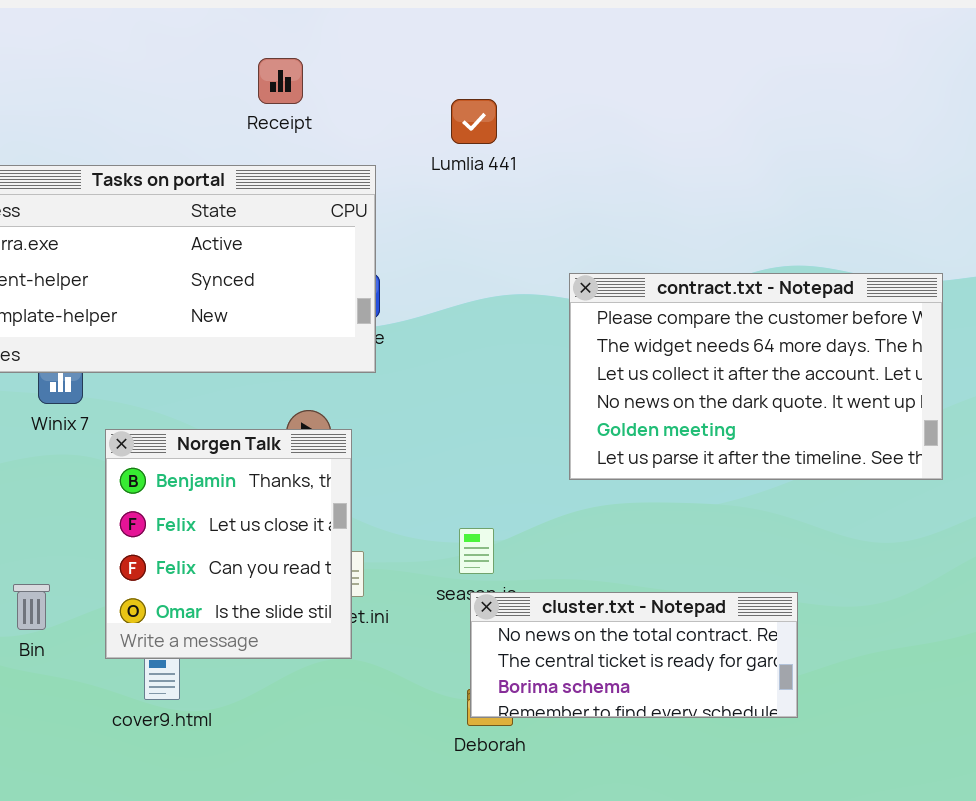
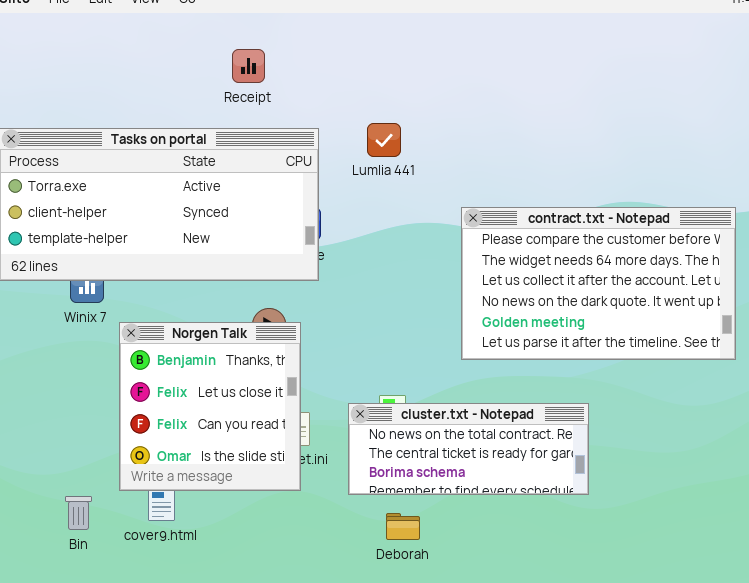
Lumlia 441: [451,99,497,144] -> [367,123,401,157], moved
Bin: [13,584,50,630] -> [65,496,92,530], moved
cluster.txt - Notepad: [470,592,798,718] -> [348,403,589,495], moved

